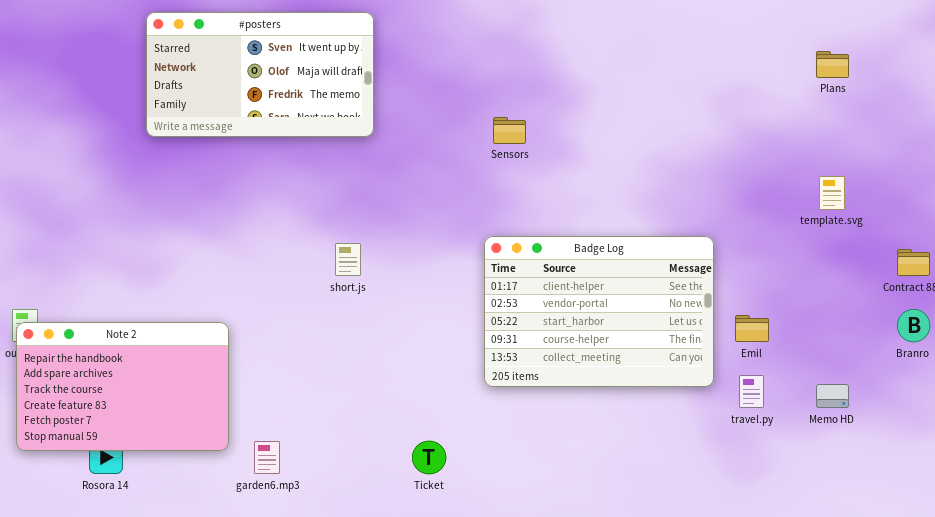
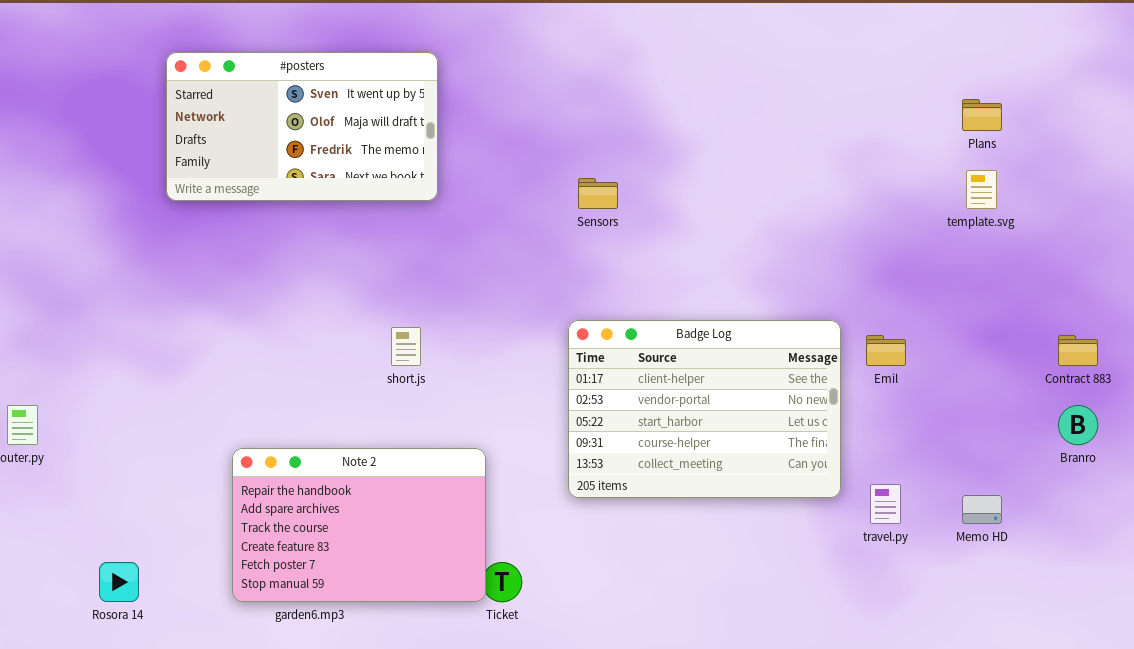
template.svg: [819,176,845,210] -> [966,170,997,209], moved
Emil: [735,315,769,342] -> [866,335,906,366], moved
Note 2: [16,322,229,451] -> [232,448,486,602], moved

